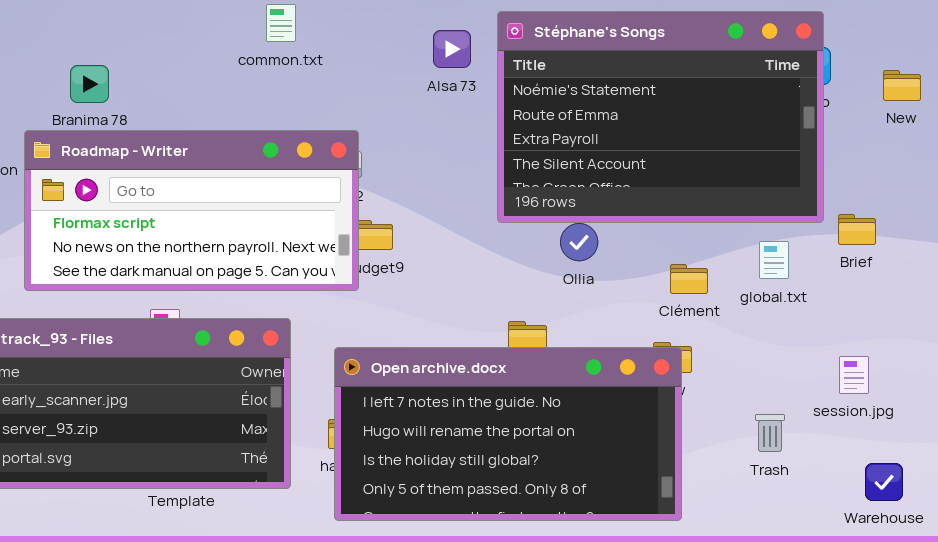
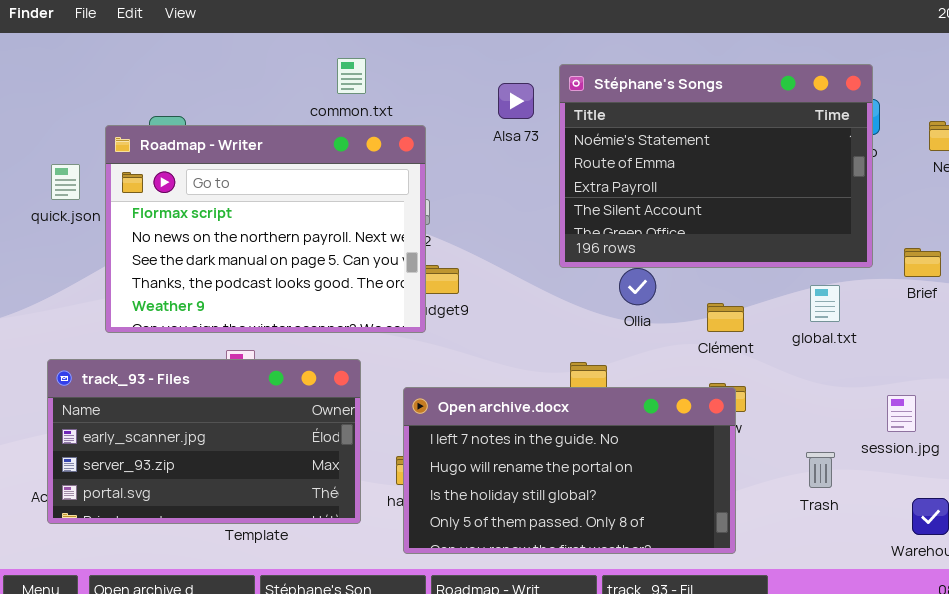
Roadmap - Writer: [24,130,359,291] -> [105,125,426,333], resized
Brief: [838,214,876,245] -> [904,248,941,277], moved
Clément: [670,264,708,294] -> [707,303,744,332], moved

